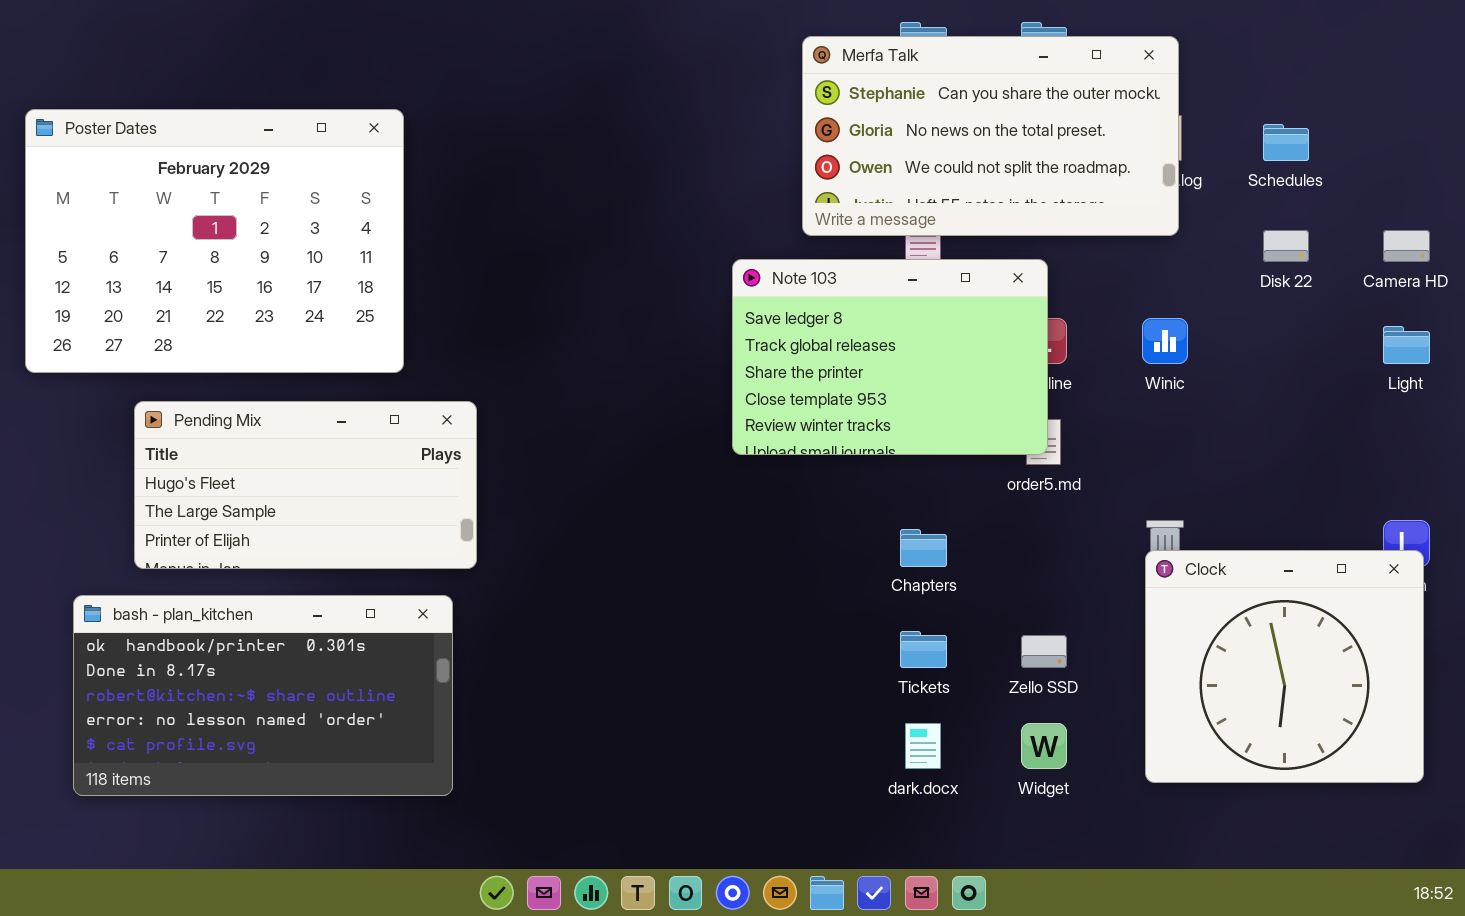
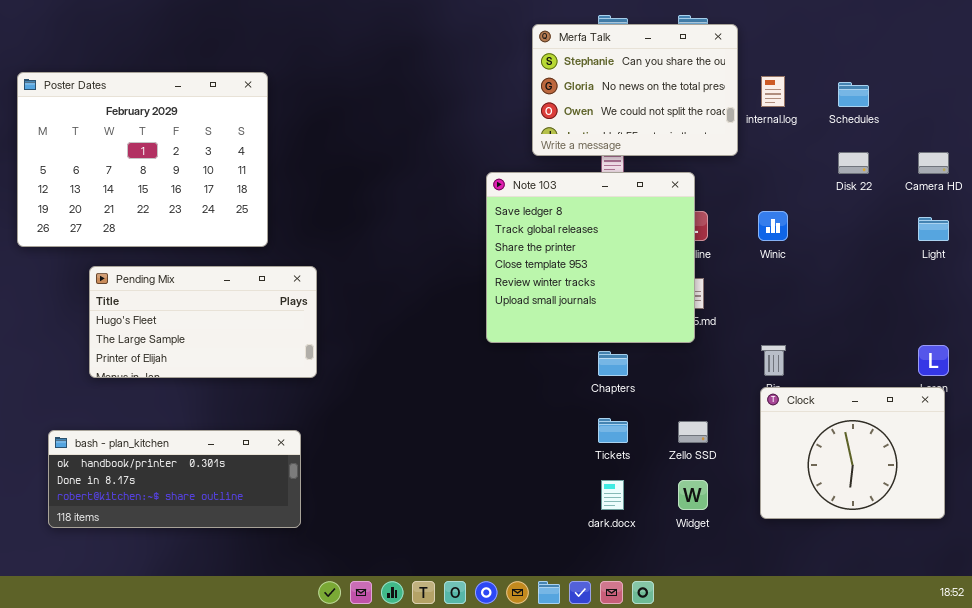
Merfa Talk: [802,36,1179,236] -> [532,24,738,156], resized
Note 103: [732,259,1048,455] -> [486,172,695,343], resized
Clock: [1145,550,1424,783] -> [760,387,945,519], resized
bash - plan_kitchen: [73,595,453,796] -> [48,430,301,528], resized

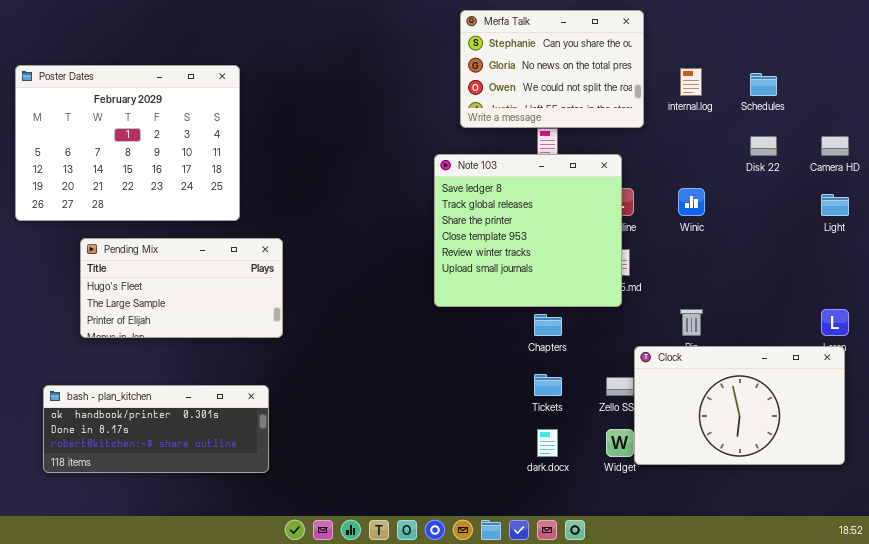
Merfa Talk: [532,24,738,156] -> [460,10,644,128], moved
Clock: [760,387,945,519] -> [634,346,845,465], resized

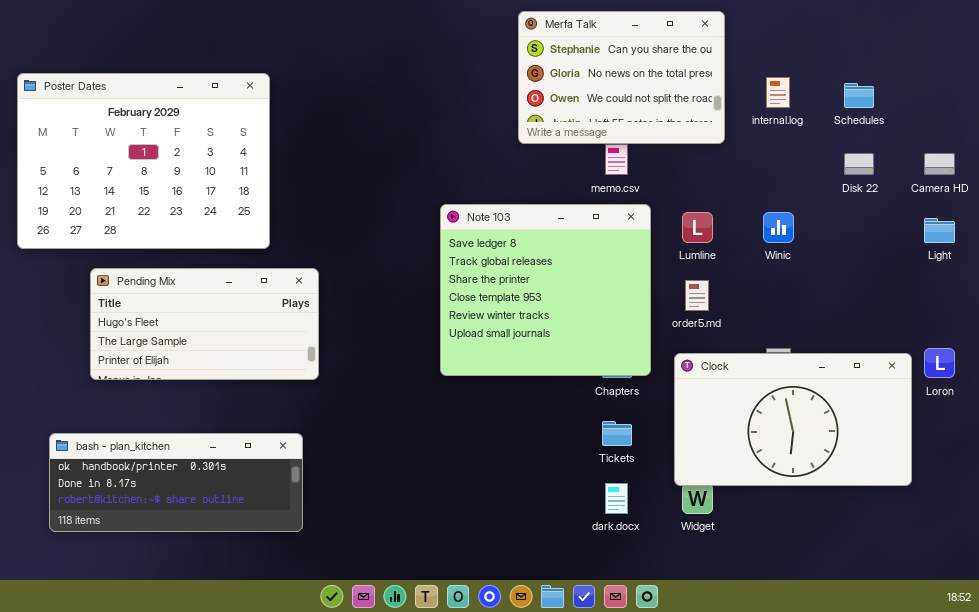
Note 103: [434,154,622,307] -> [440,204,651,376], moved
Clock: [634,346,845,465] -> [674,353,912,486], moved

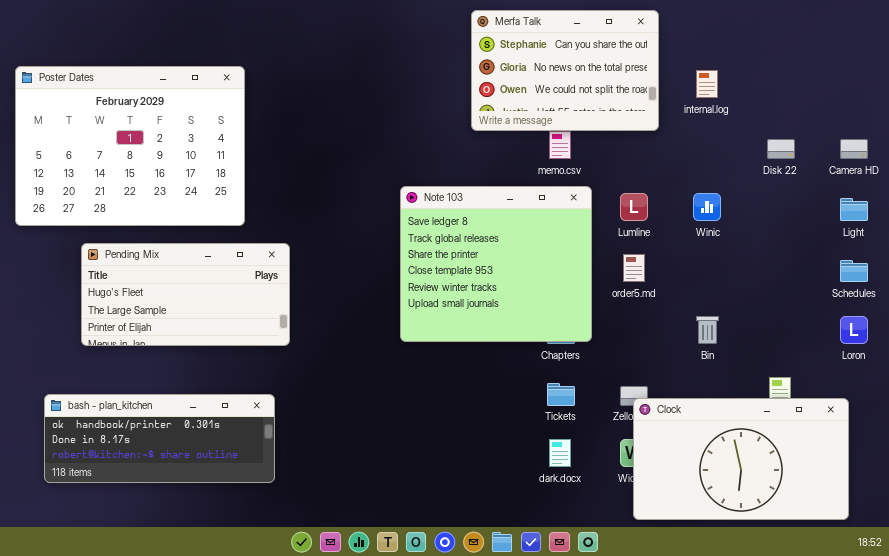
Schedules: [844,83,874,108] -> [840,260,868,282], moved
Clock: [674,353,912,486] -> [633,398,849,520], moved

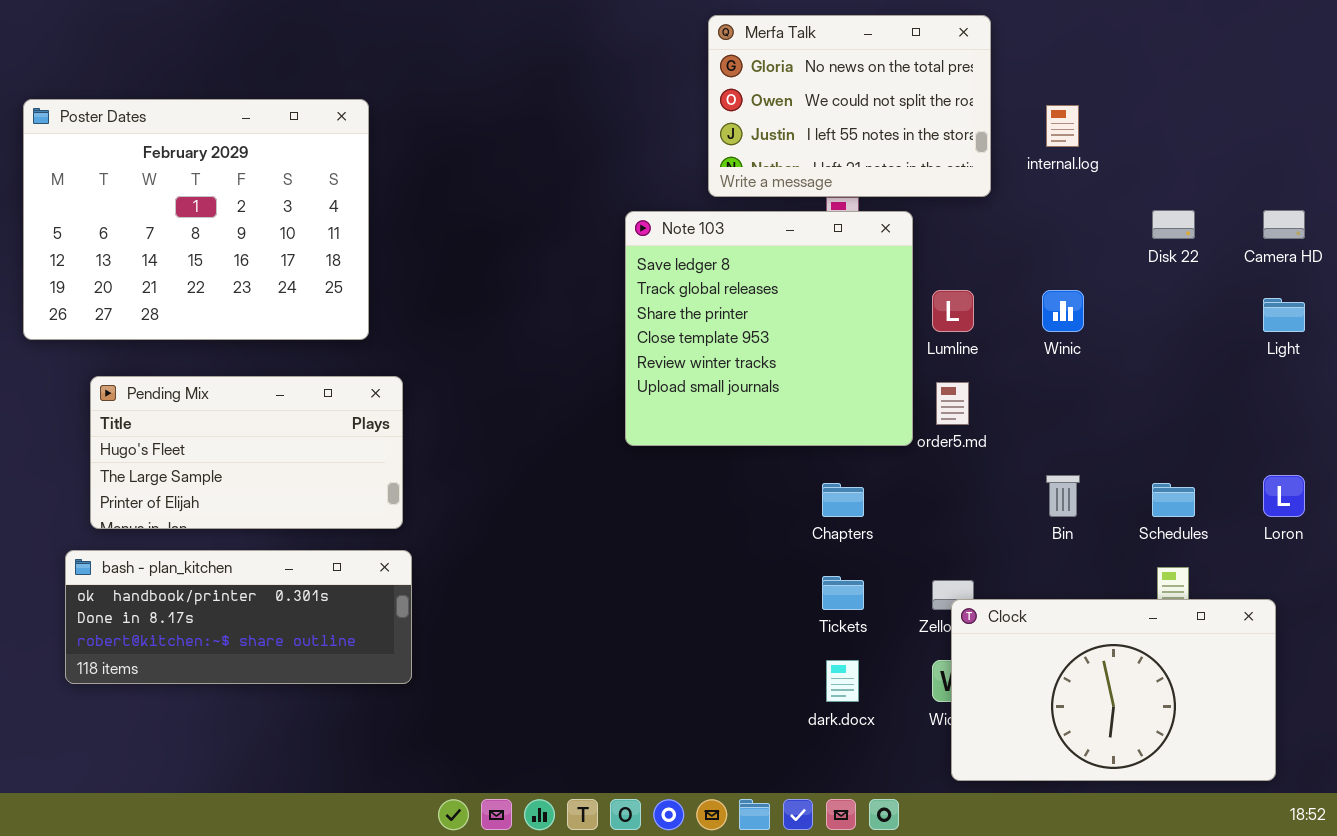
Merfa Talk: [471,10,659,131] -> [708,15,991,197], scrolled down 1 row
Note 103: [400,186,592,342] -> [625,211,913,446], moved
Pending Mix: [81,243,290,346] -> [90,376,403,529], moved
Schedules: [840,260,868,282] -> [1152,483,1195,517], moved
bash - plan_kitchen: [44,394,275,483] -> [65,550,412,684], moved

